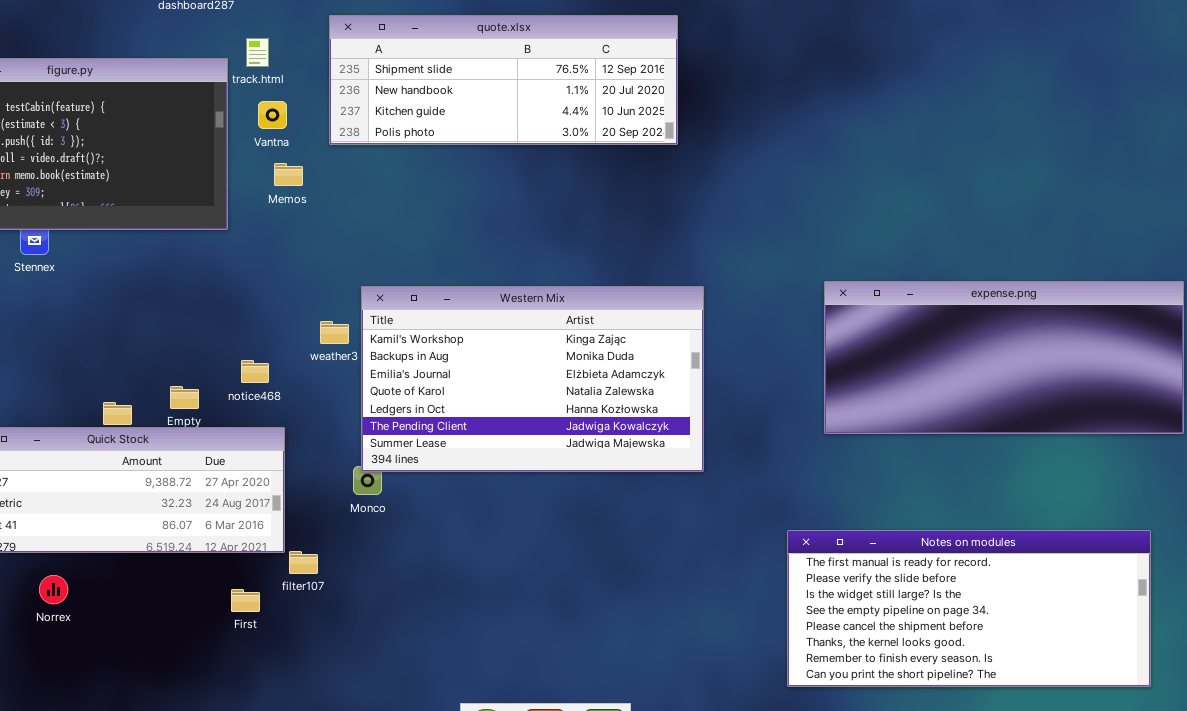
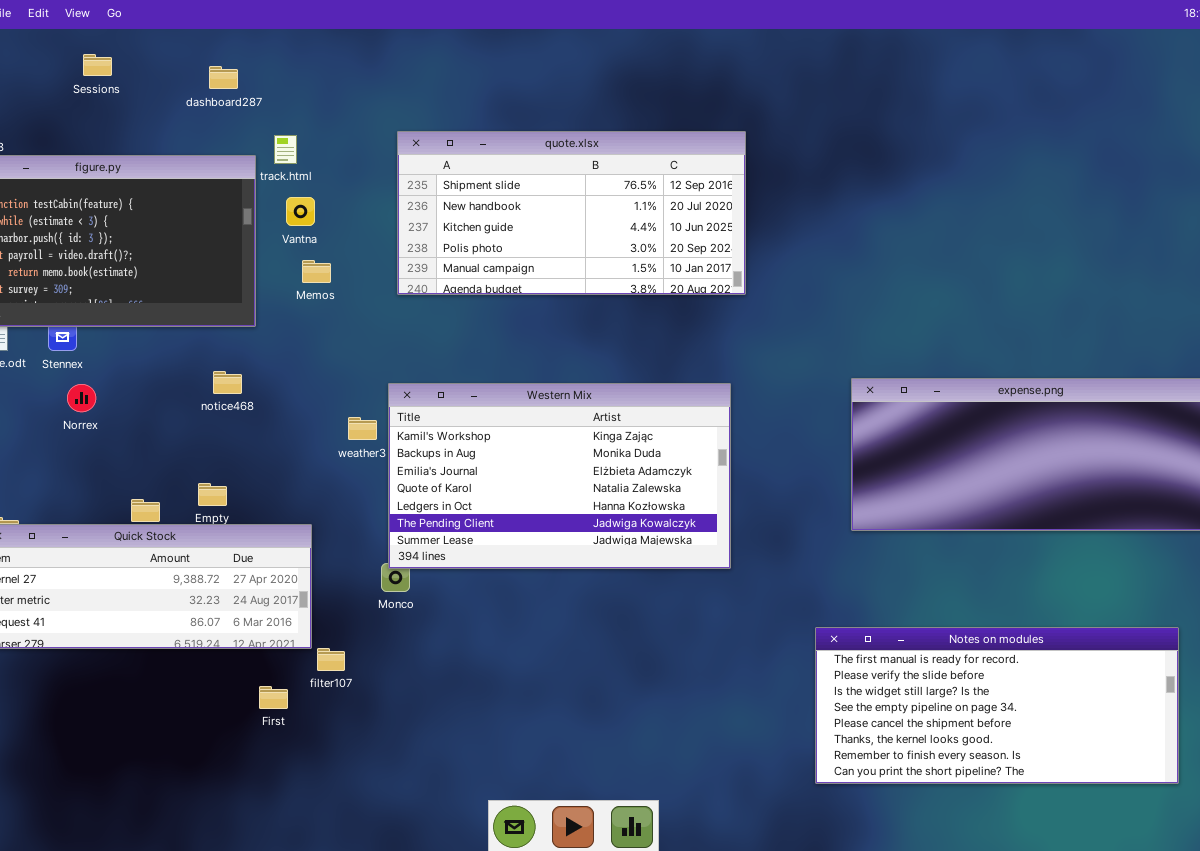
quote.xlsx: [329,15,678,145] -> [397,131,746,295], moved, resized
notice468: [241,360,269,383] -> [213,371,242,394], moved
Norrex: [39,575,68,604] -> [67,384,96,412], moved

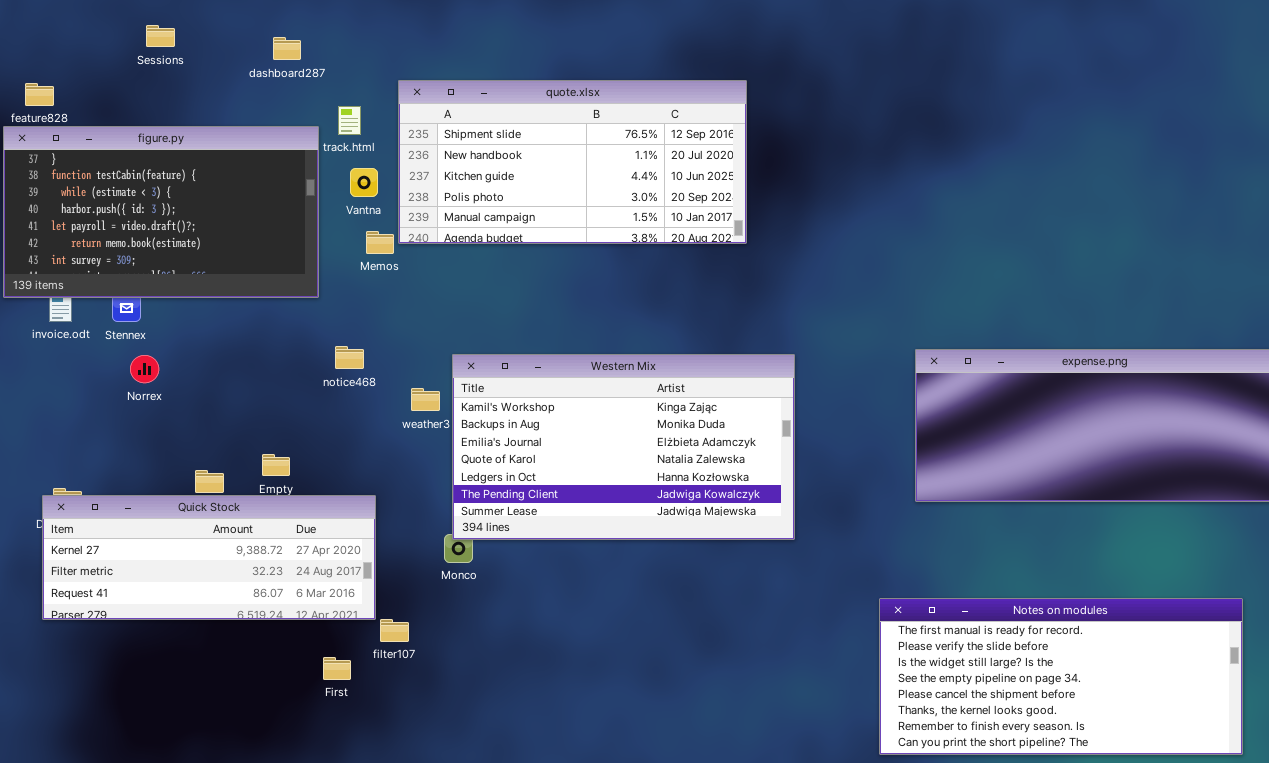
quote.xlsx: [397,131,746,295] -> [398,80,747,244], moved
notice468: [213,371,242,394] -> [335,346,364,369], moved

